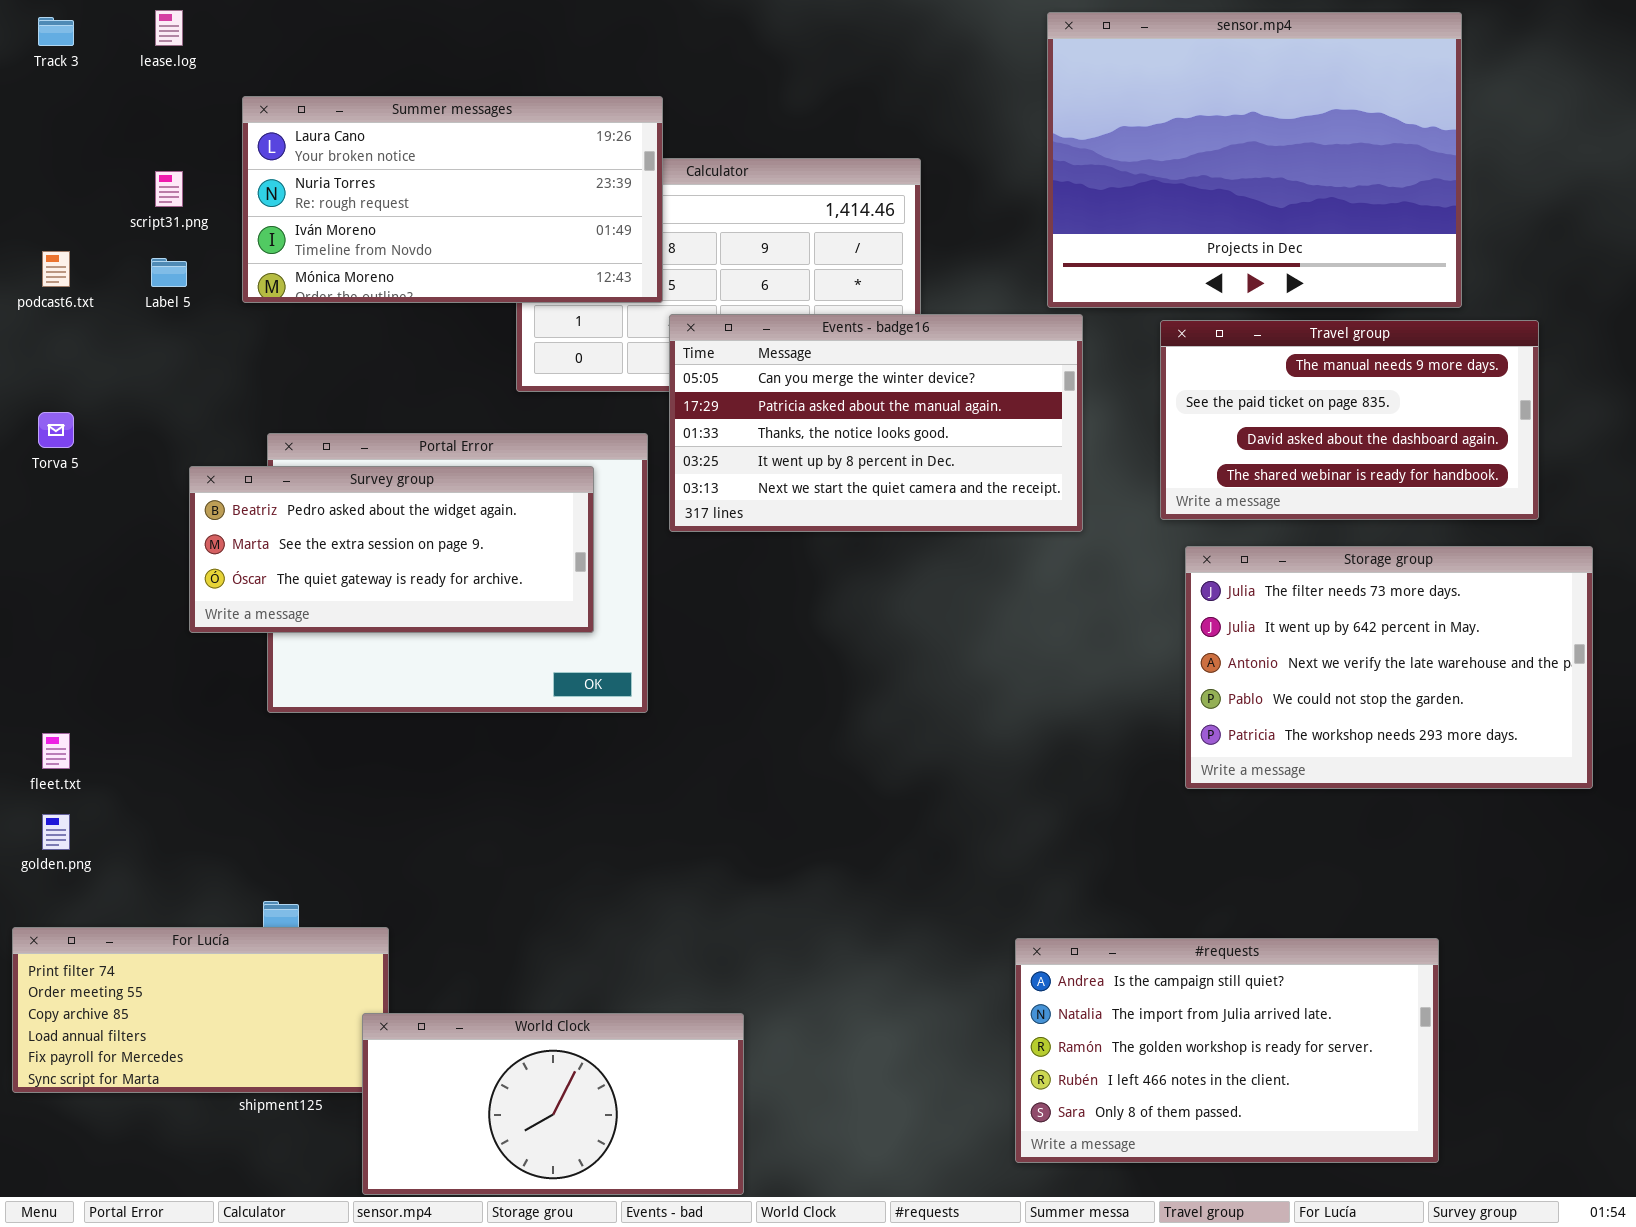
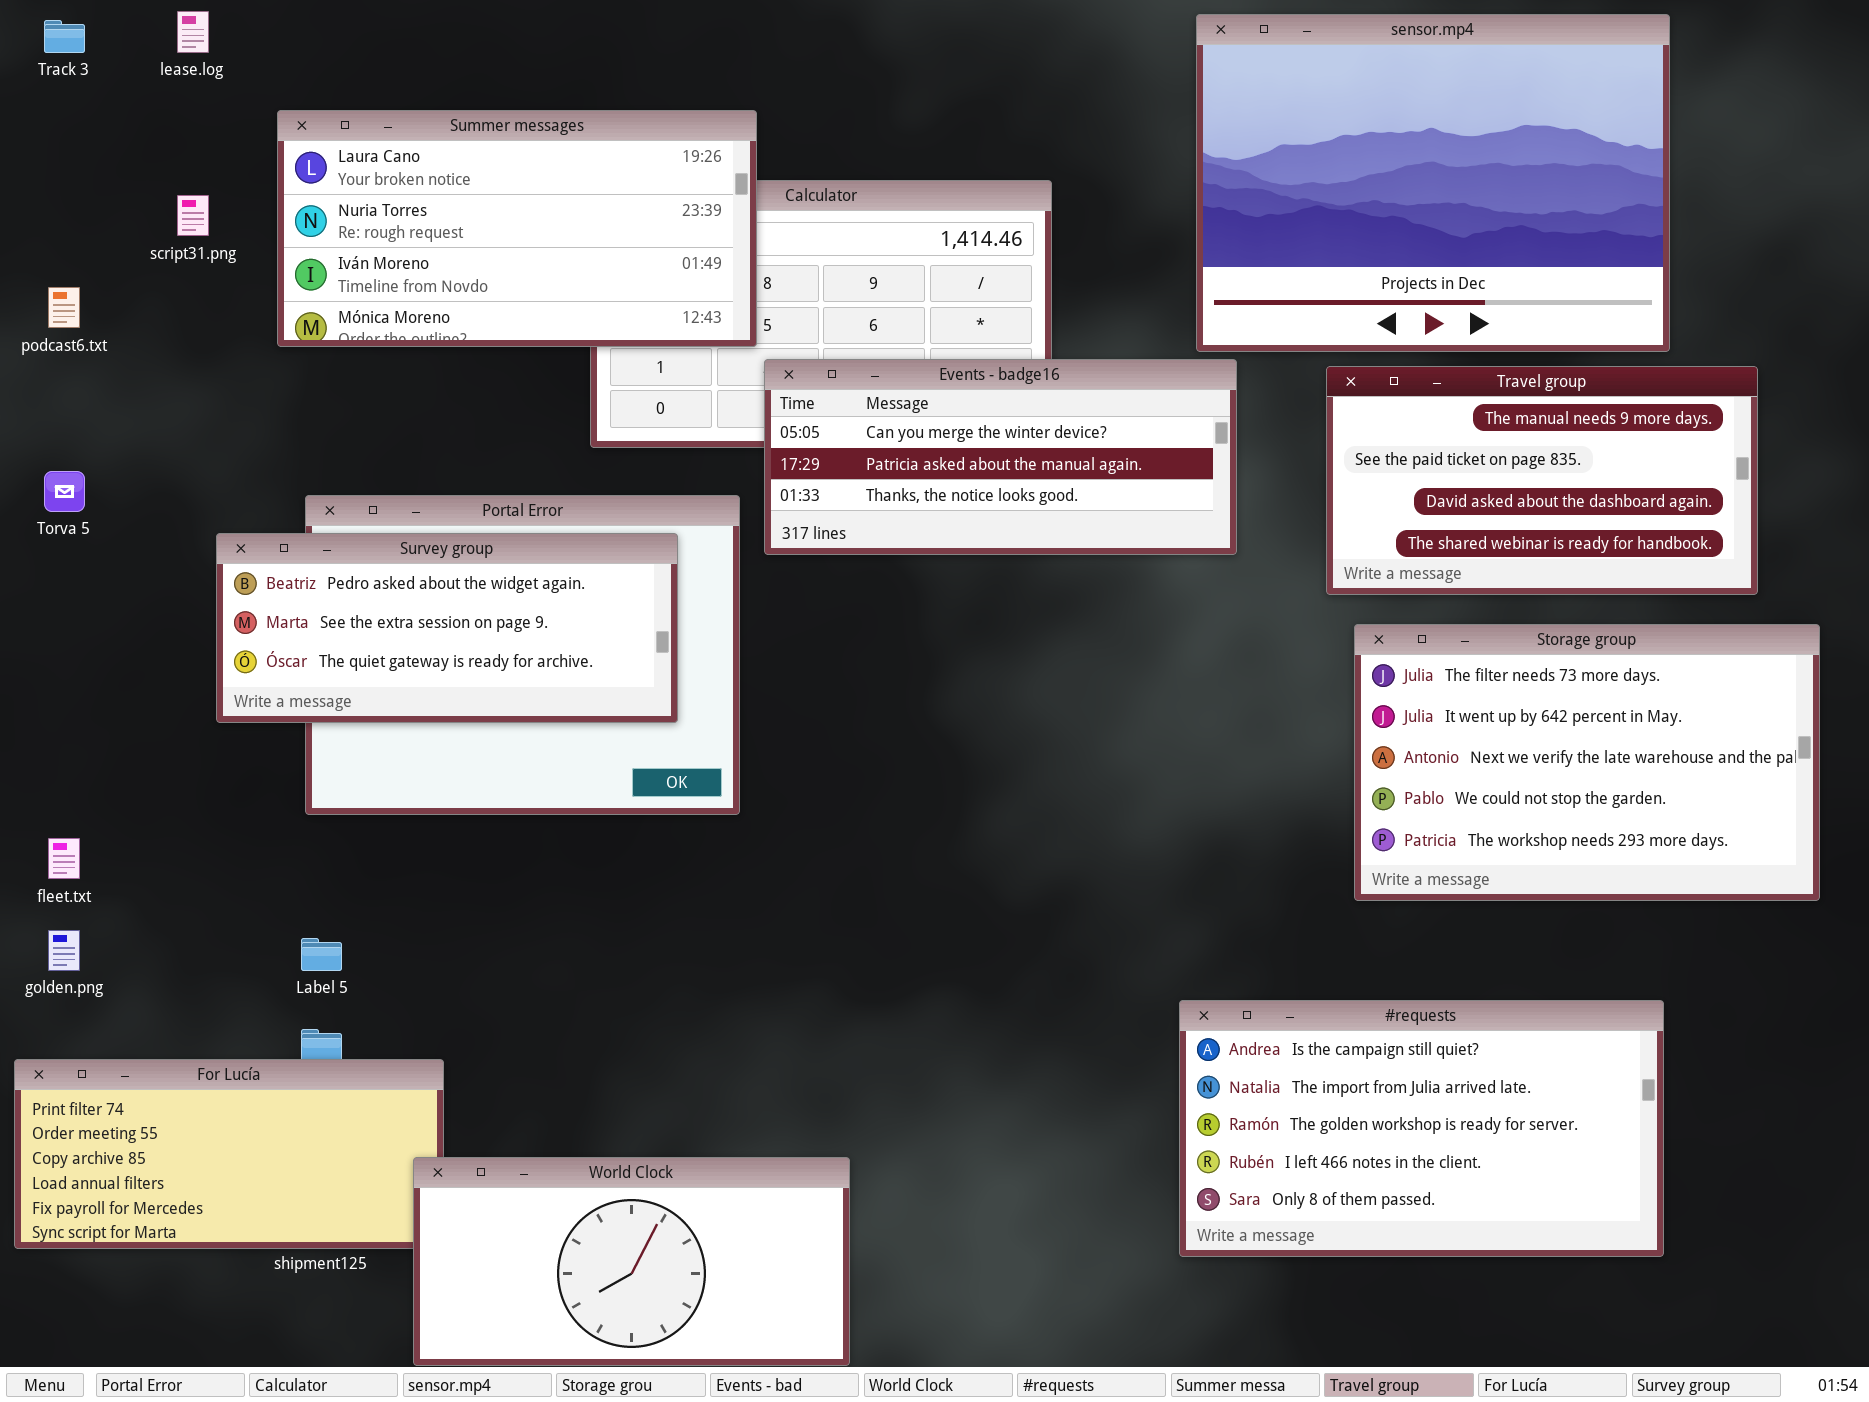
Label 5: [151,258,187,287] -> [301,938,342,971], moved
Events - badge16: [669,314,1083,532] -> [764,359,1237,555], resized
#requests: [1015,938,1439,1163] -> [1179,1000,1664,1257], moved

